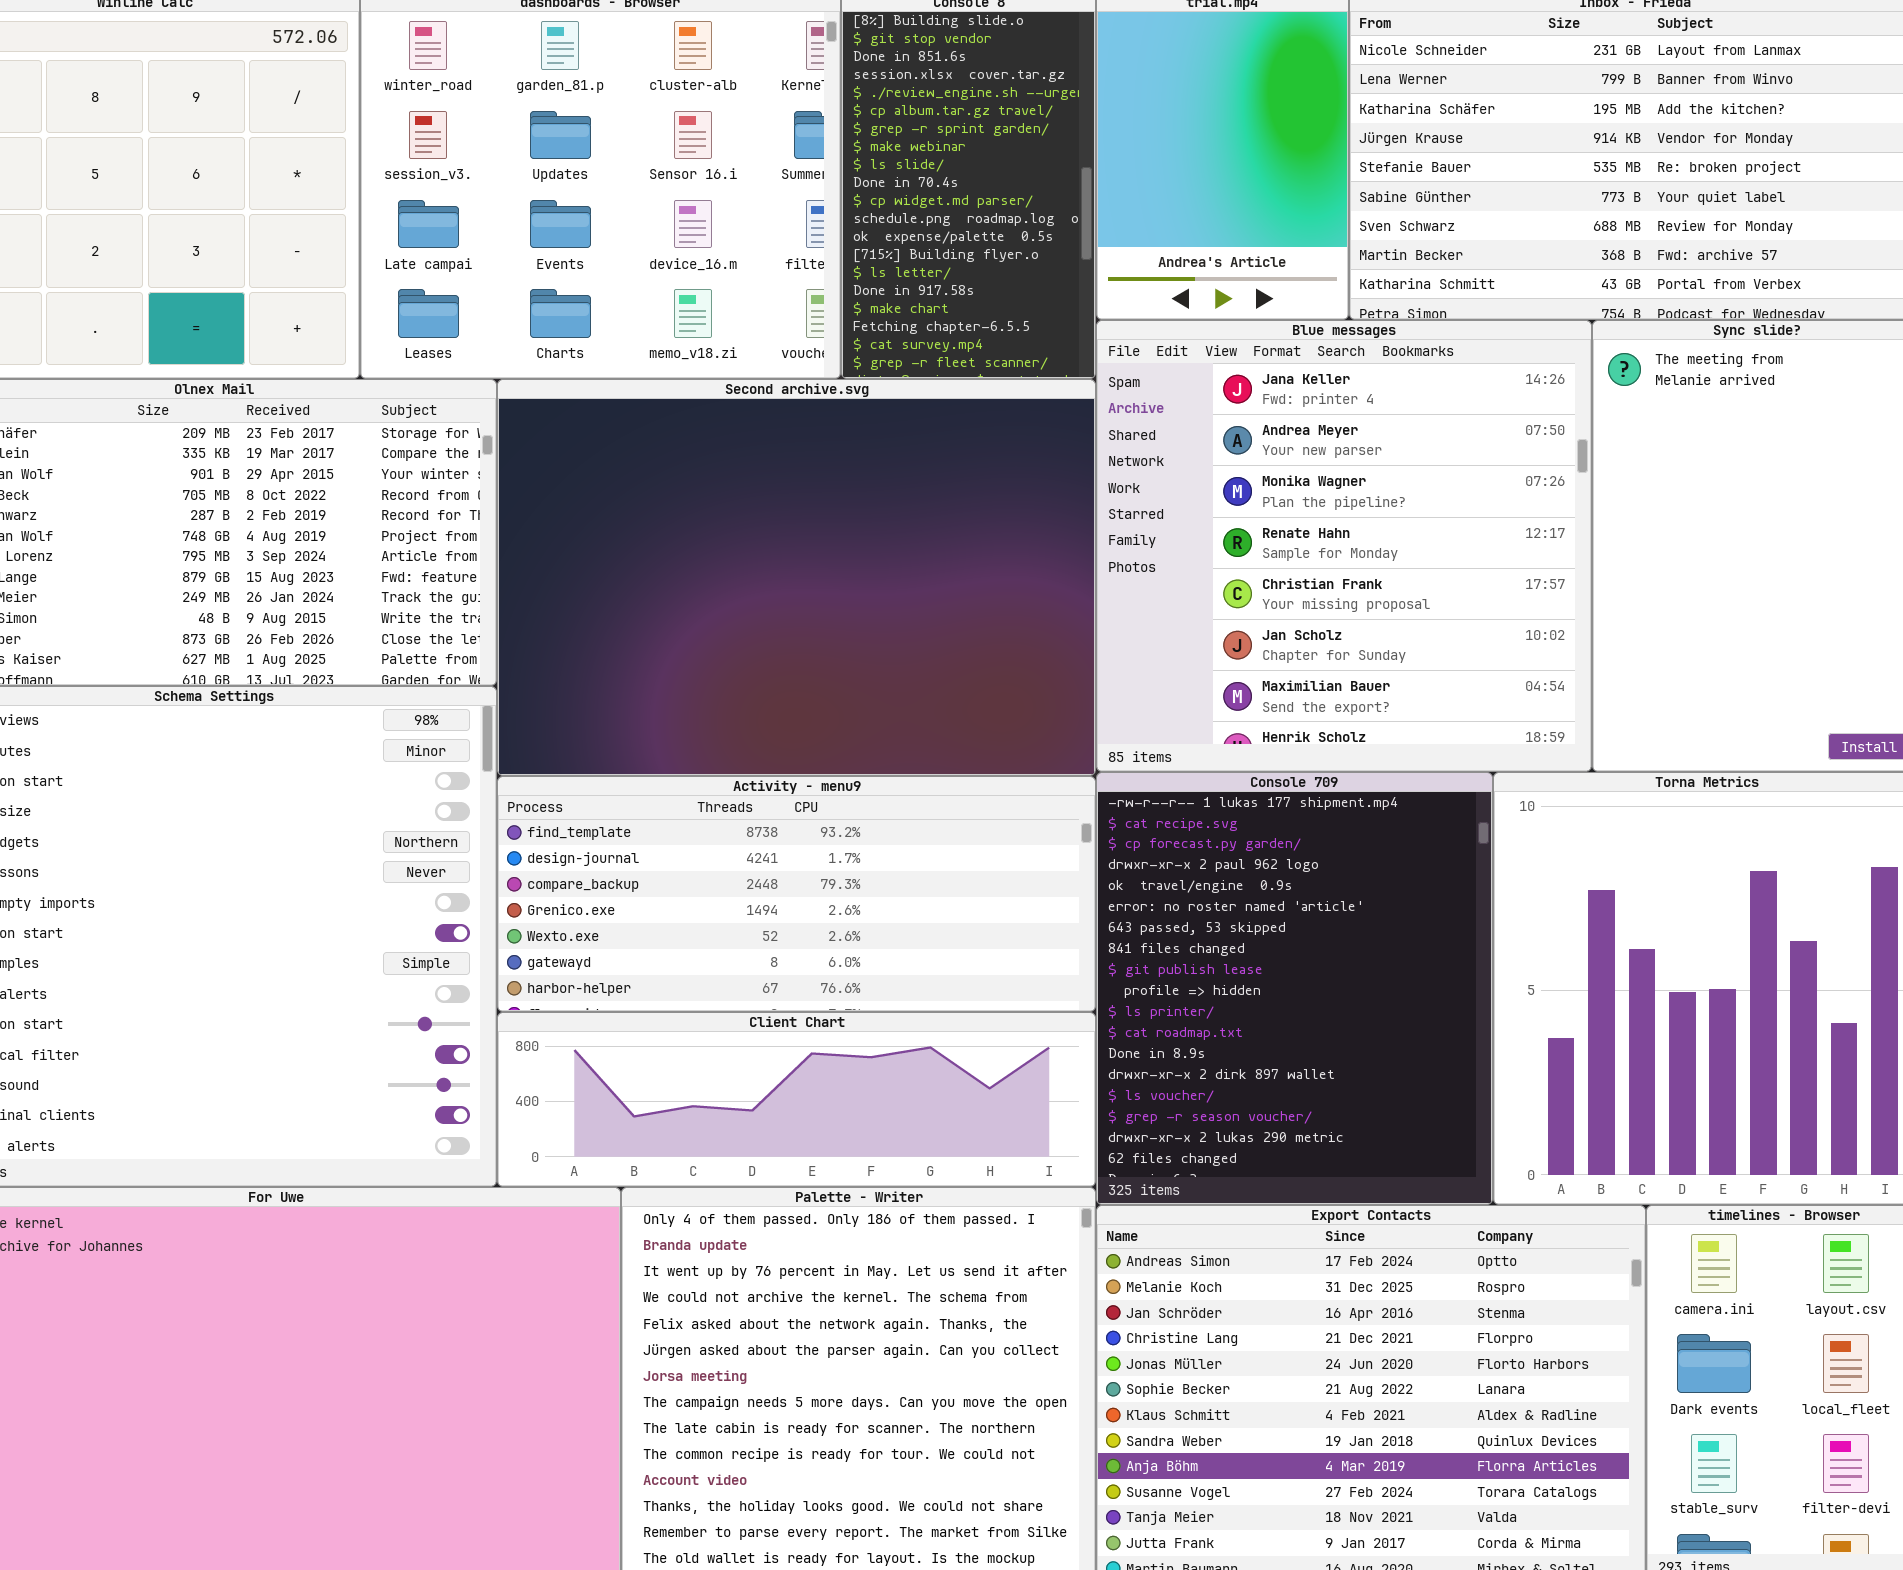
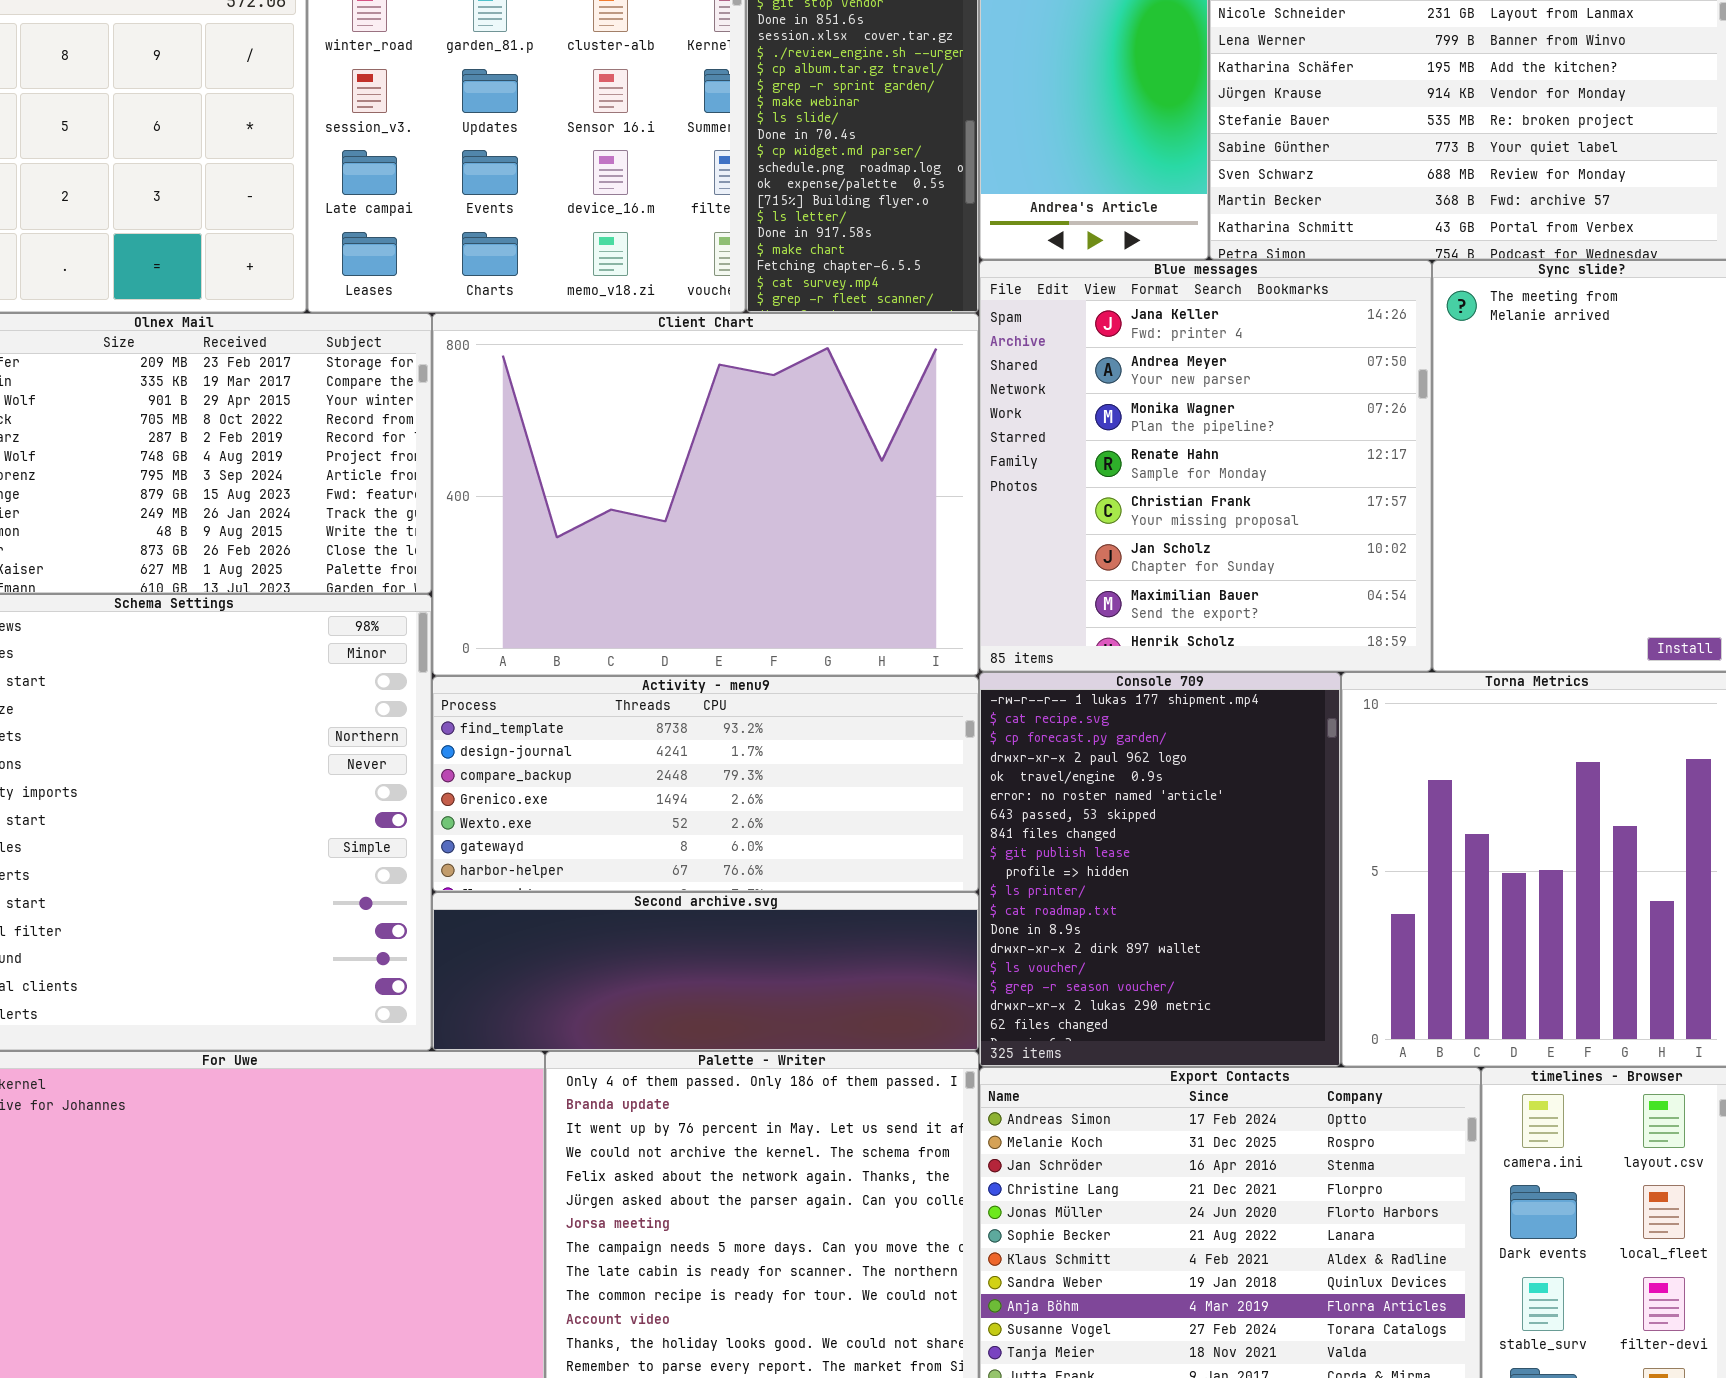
Second archive.svg: [497,379,1096,776] -> [432,892,979,1051], moved, resized
Client Chart: [497,1012,1096,1187] -> [432,313,979,676], moved, resized

